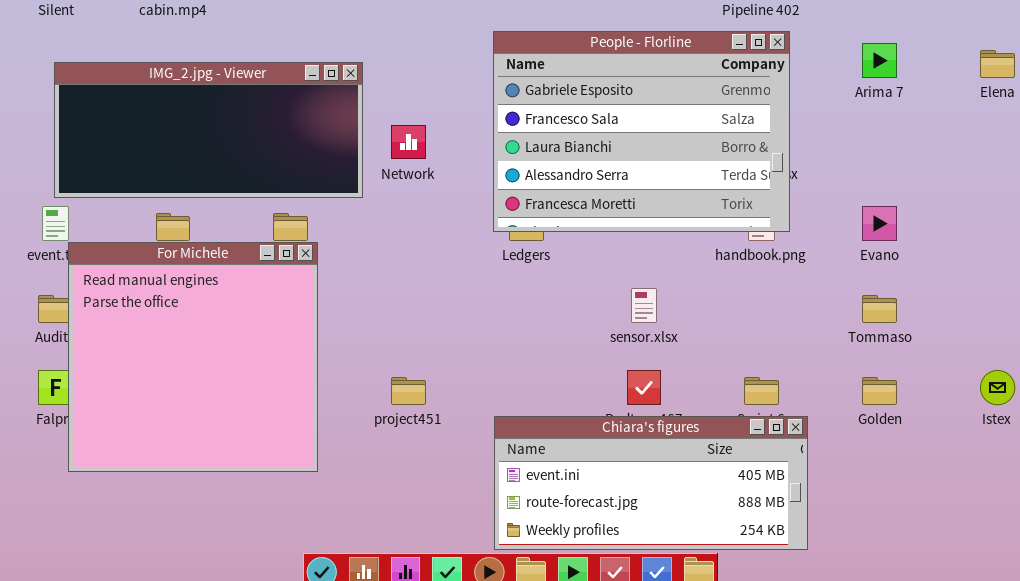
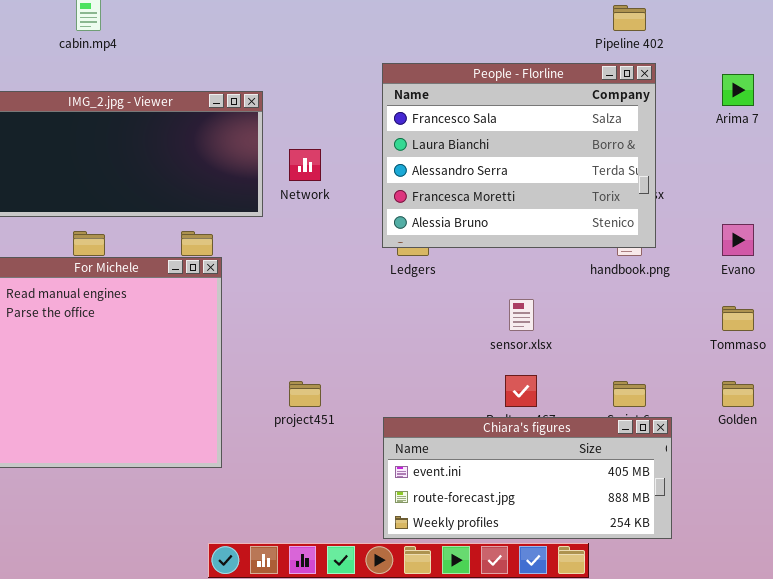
People - Florline: [493,31,790,232] -> [382,63,656,248], scrolled down 1 row

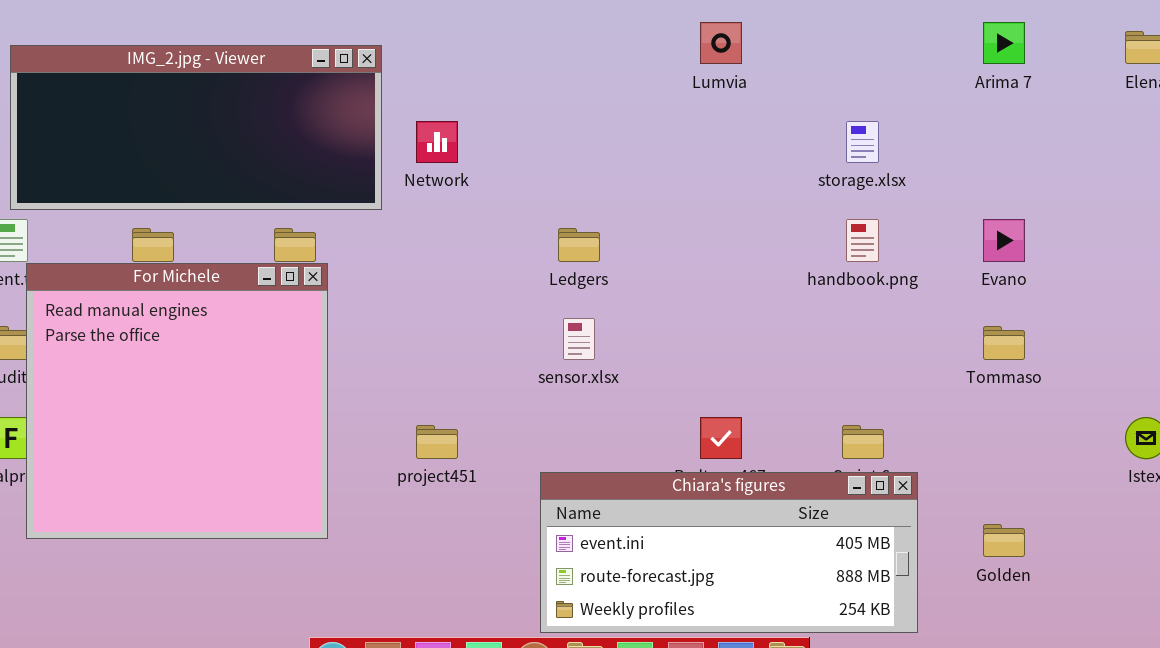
People - Florline: [382,63,656,248] -> none, closed
sensor.xlsx: [509,299,534,331] -> [563,318,595,360], moved
Golden: [722,381,754,407] -> [983,524,1025,557], moved

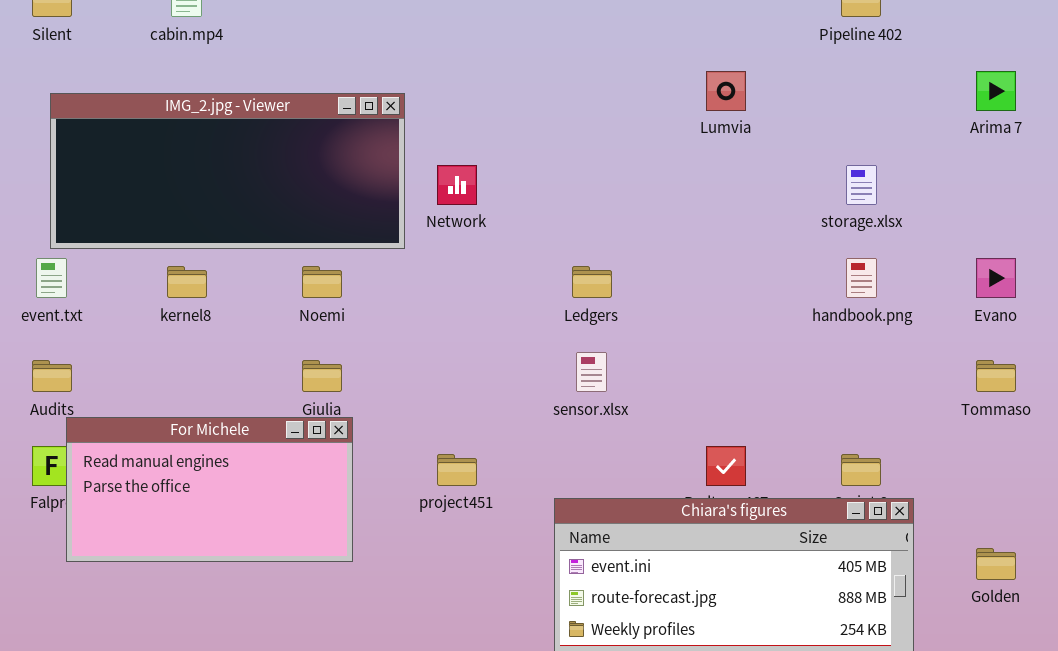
For Michele: [26,263,328,539] -> [66,417,353,562], resized

